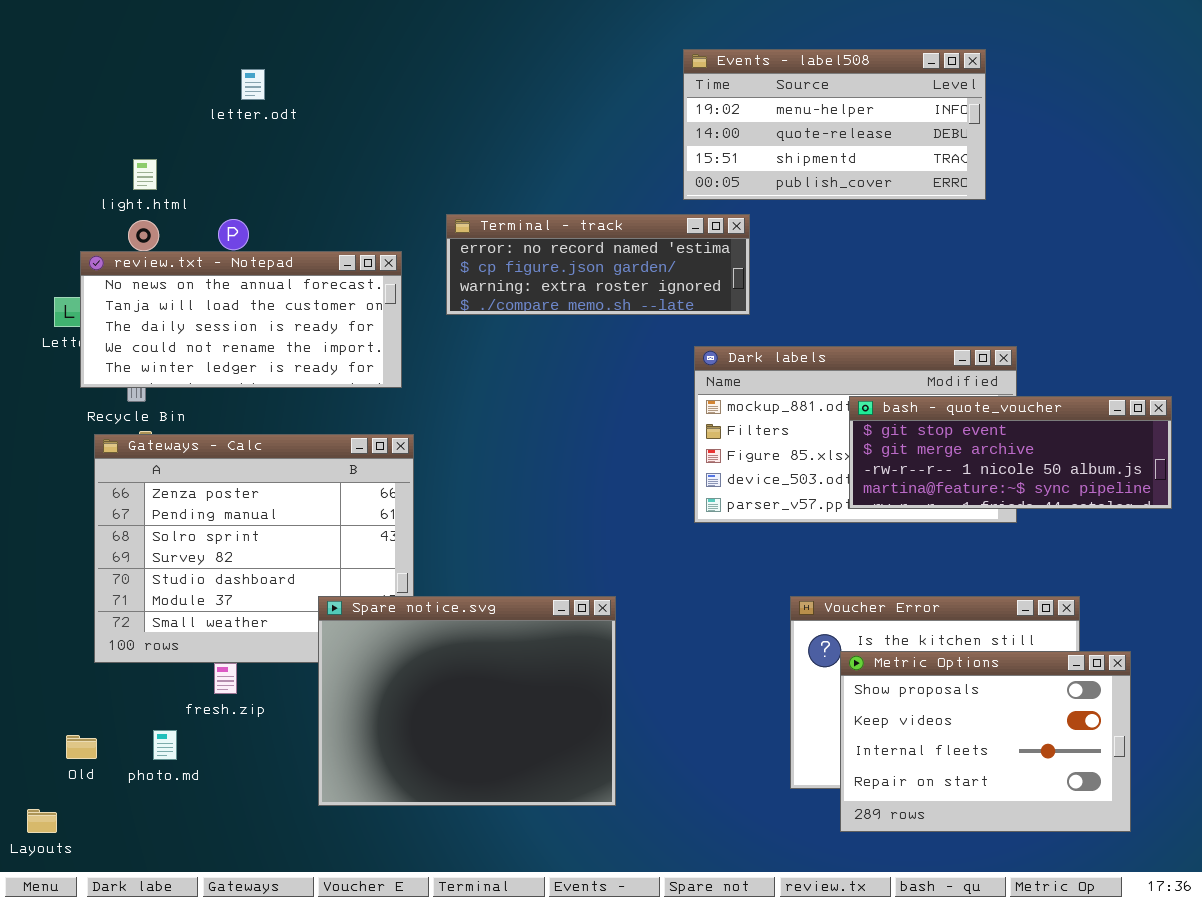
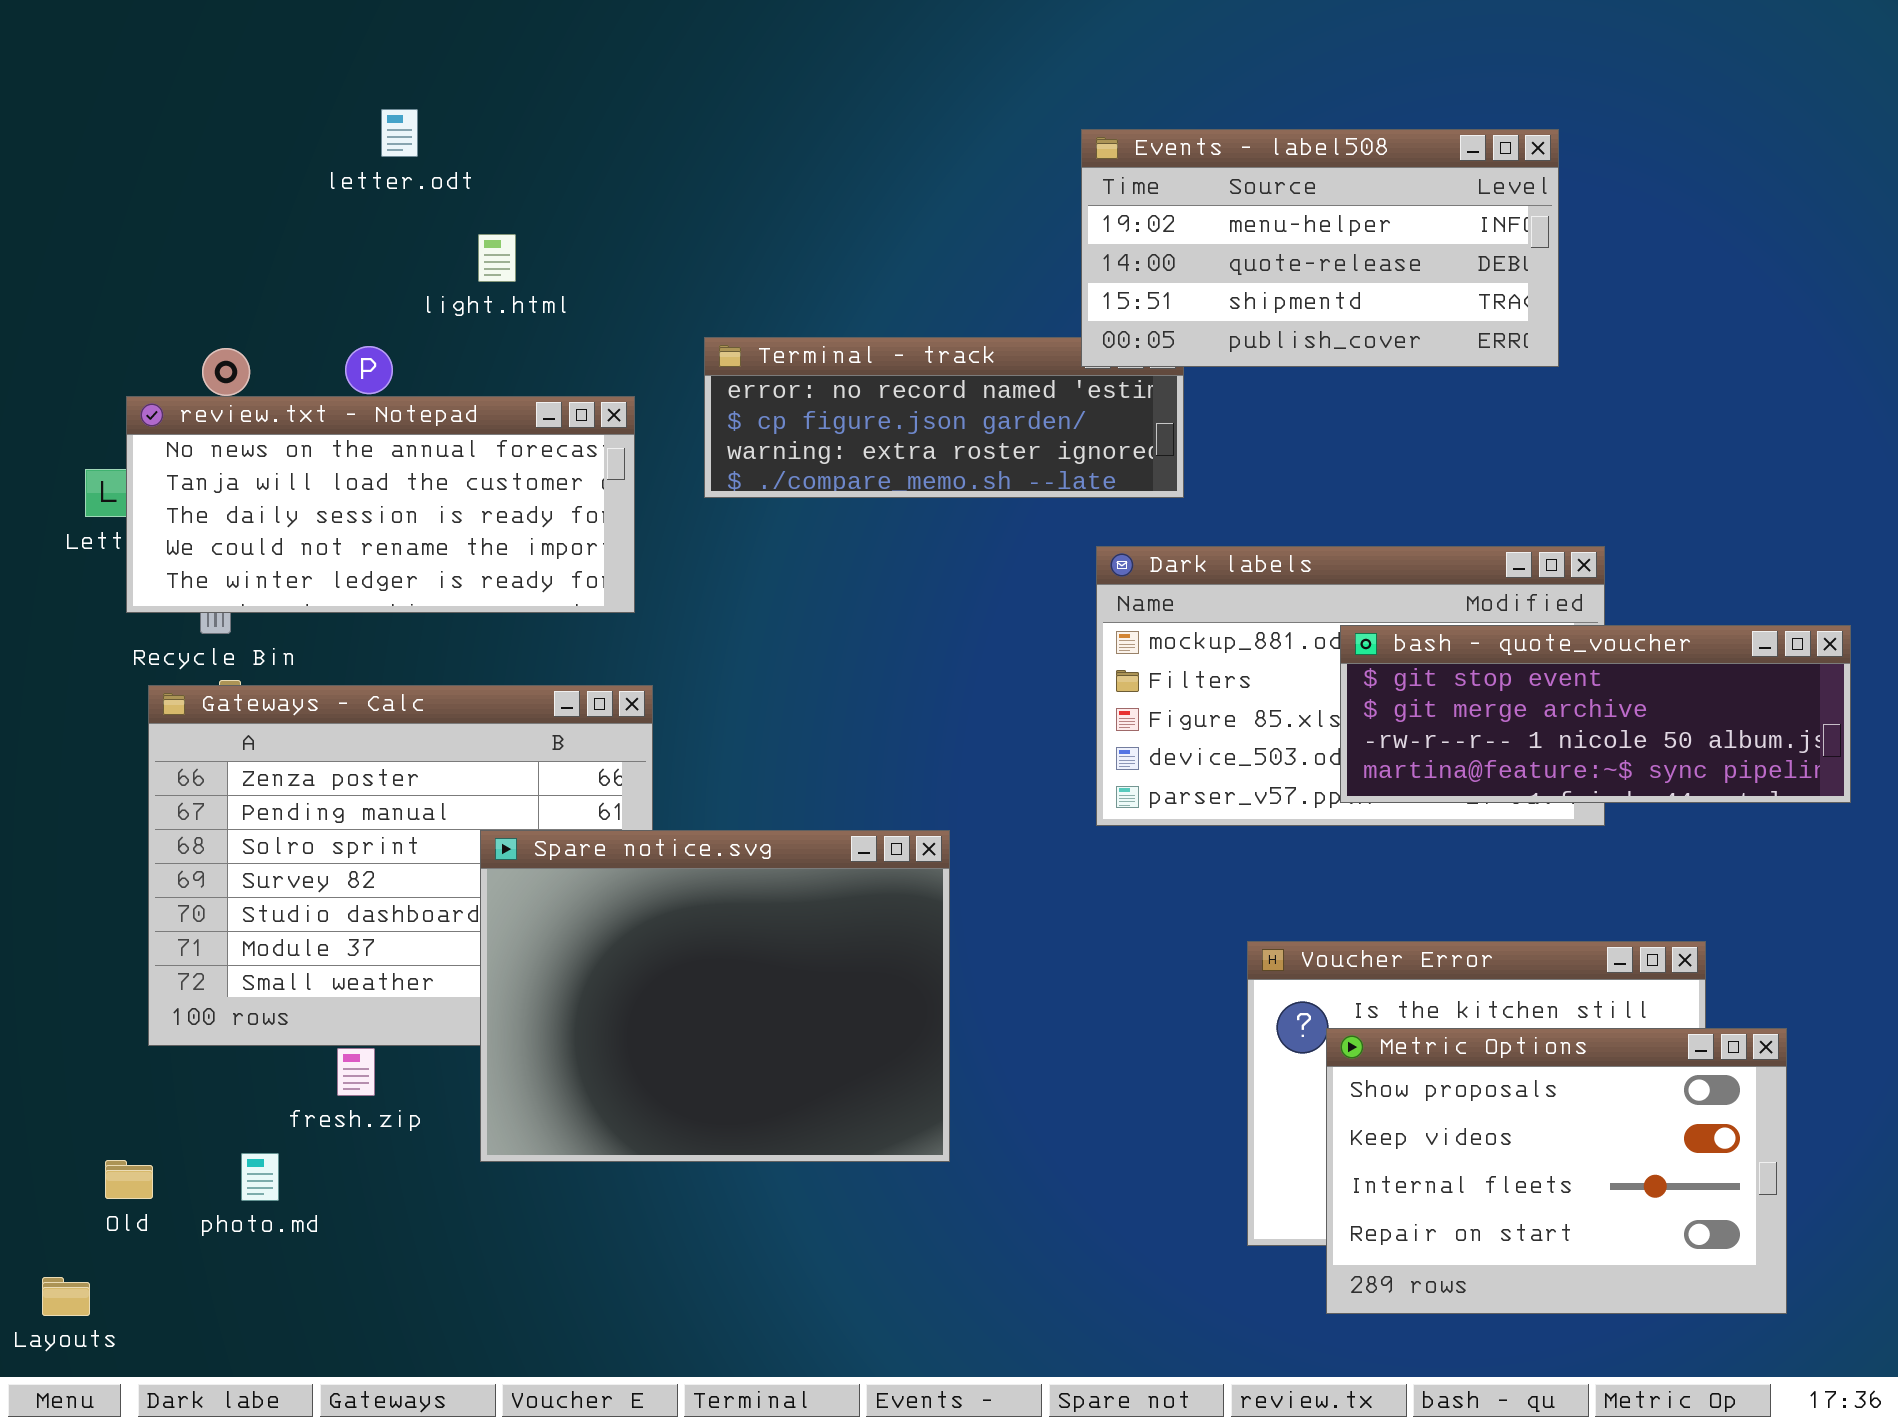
Events - label508: [683,49,986,200] -> [1081,129,1559,367], moved
light.html: [133,159,157,190] -> [478,234,516,282], moved
Spare notice.svg: [318,596,616,806] -> [480,830,950,1162], moved

